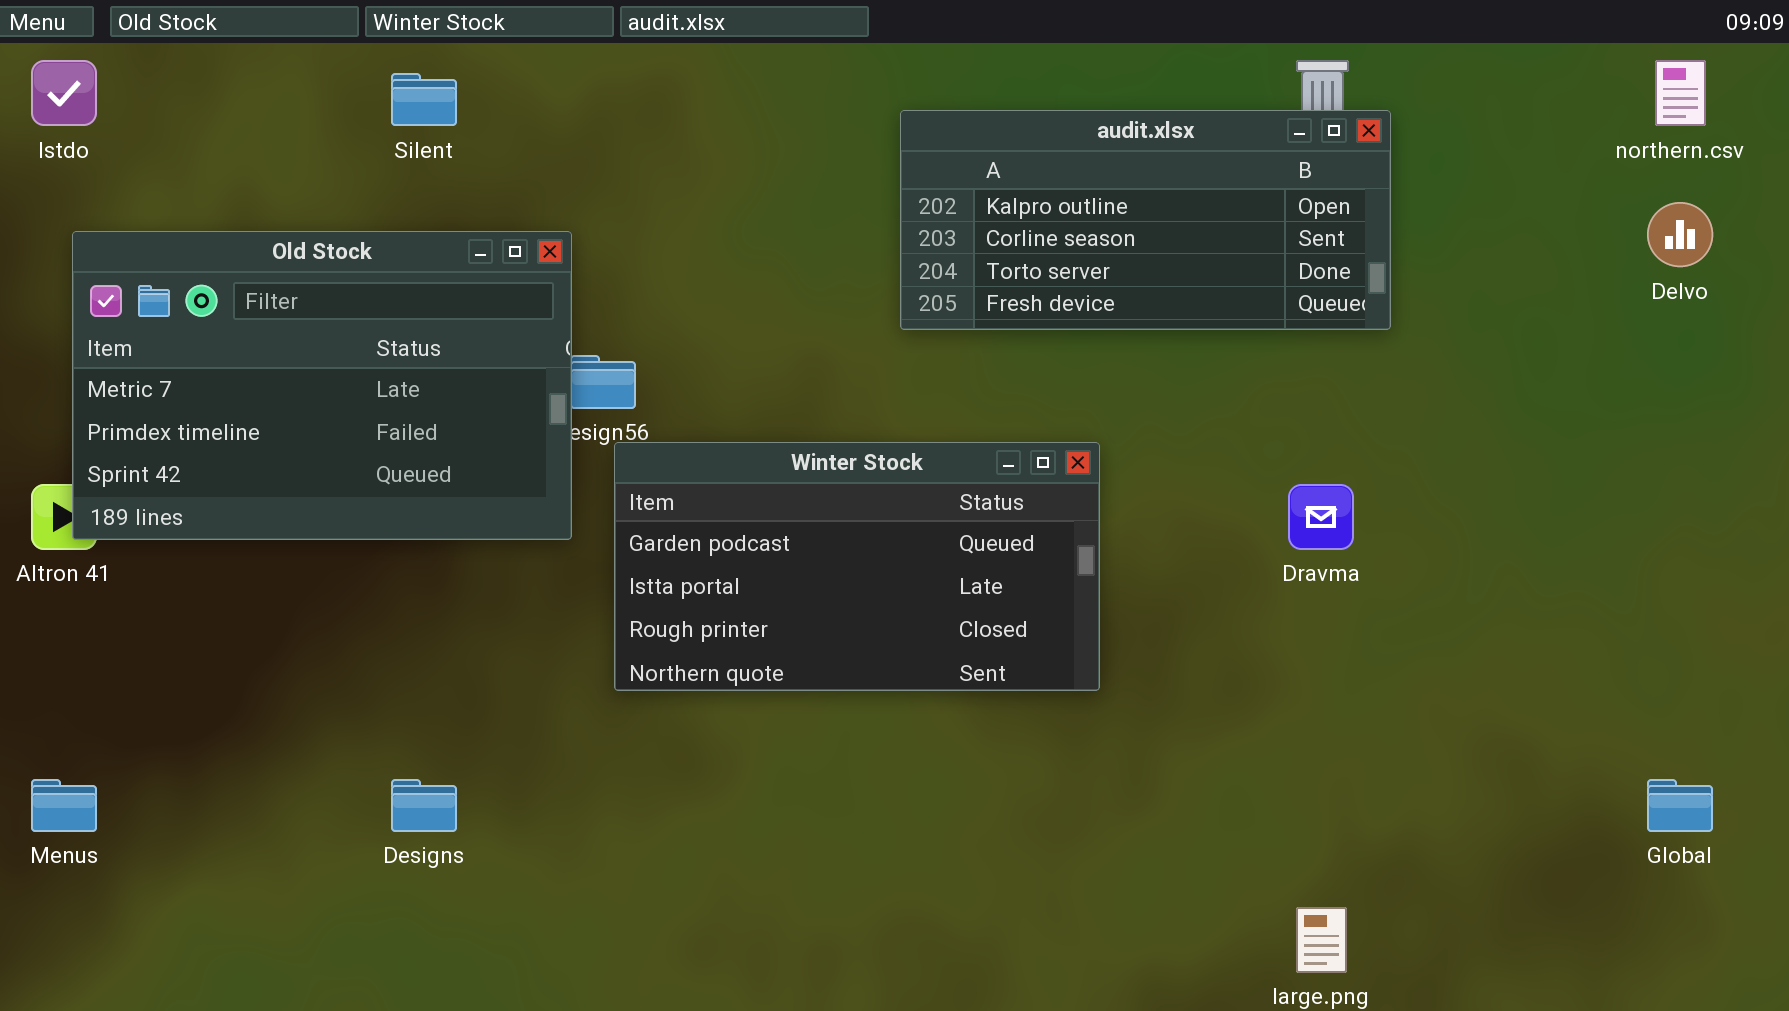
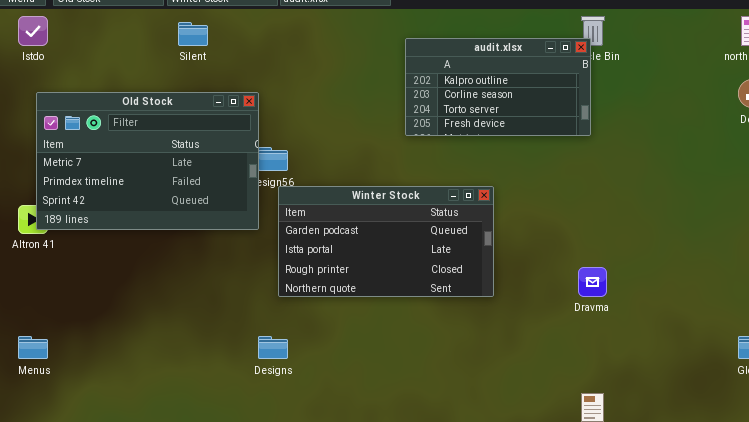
audit.xlsx: [900,110,1391,330] -> [405,38,591,136], resized
Dravma: [1288,484,1354,550] -> [578,267,607,297], moved
Designs: [391,779,457,832] -> [258,336,288,359], moved

